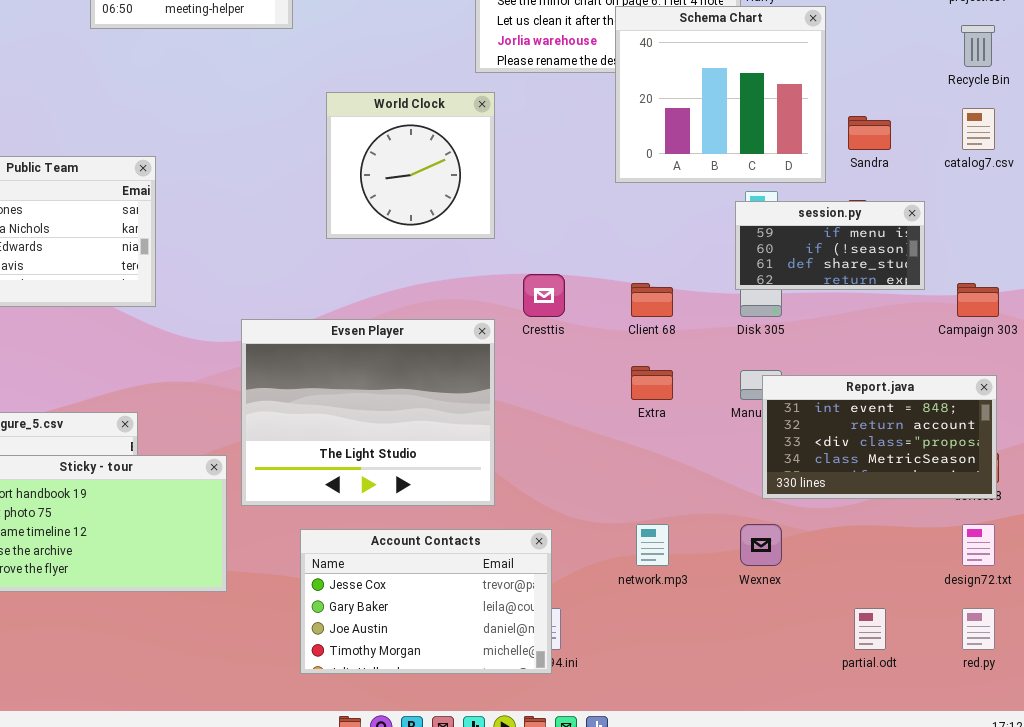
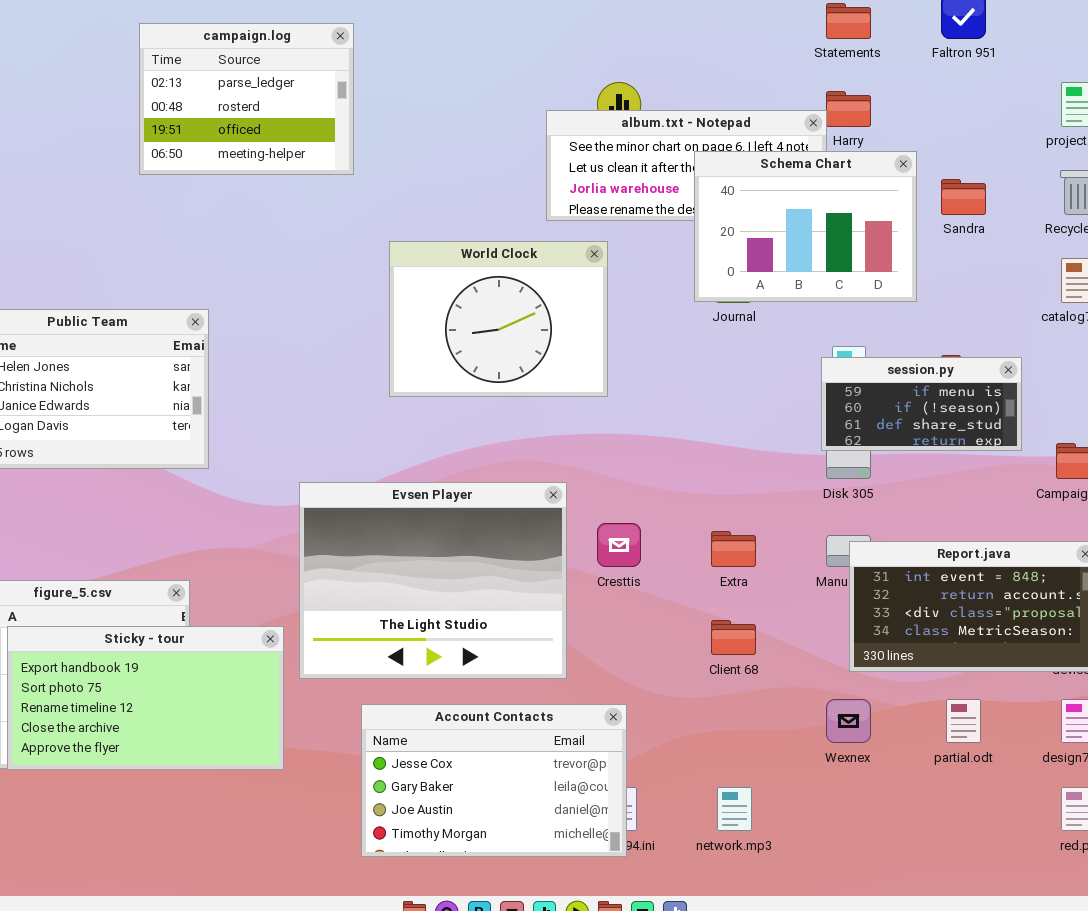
Schema Chart: [615,6,826,183] -> [694,151,917,302], resized
World Clock: [326,92,495,239] -> [389,241,608,397], resized
Sandra: [848,116,891,150] -> [941,179,986,215], moved
Cresttis: [523,274,565,317] -> [597,523,641,567], moved
Client 68: [631,283,673,317] -> [711,620,756,655], moved
network.mp3: [636,524,669,566] -> [717,787,752,831], moved
partial.odt: [854,608,886,650] -> [946,699,981,743], moved

